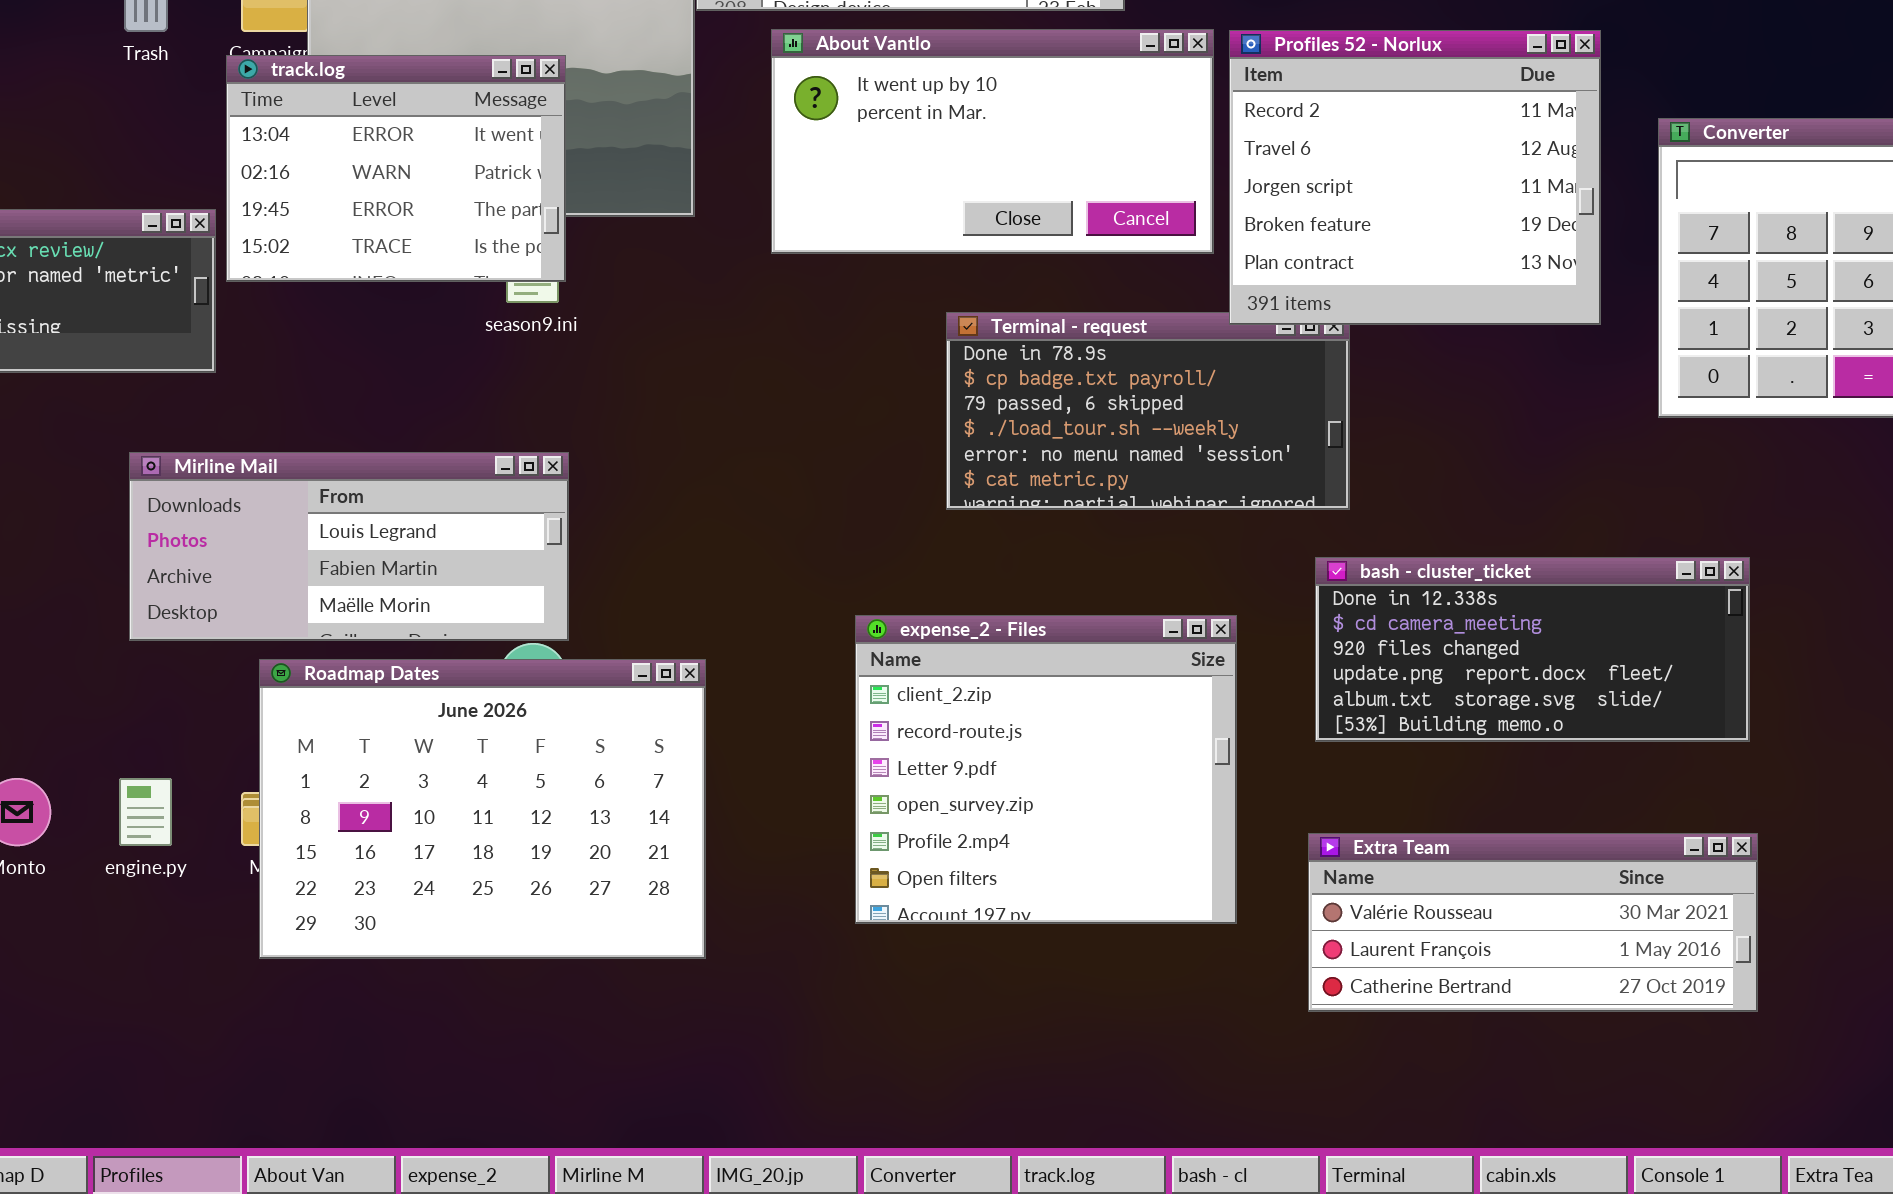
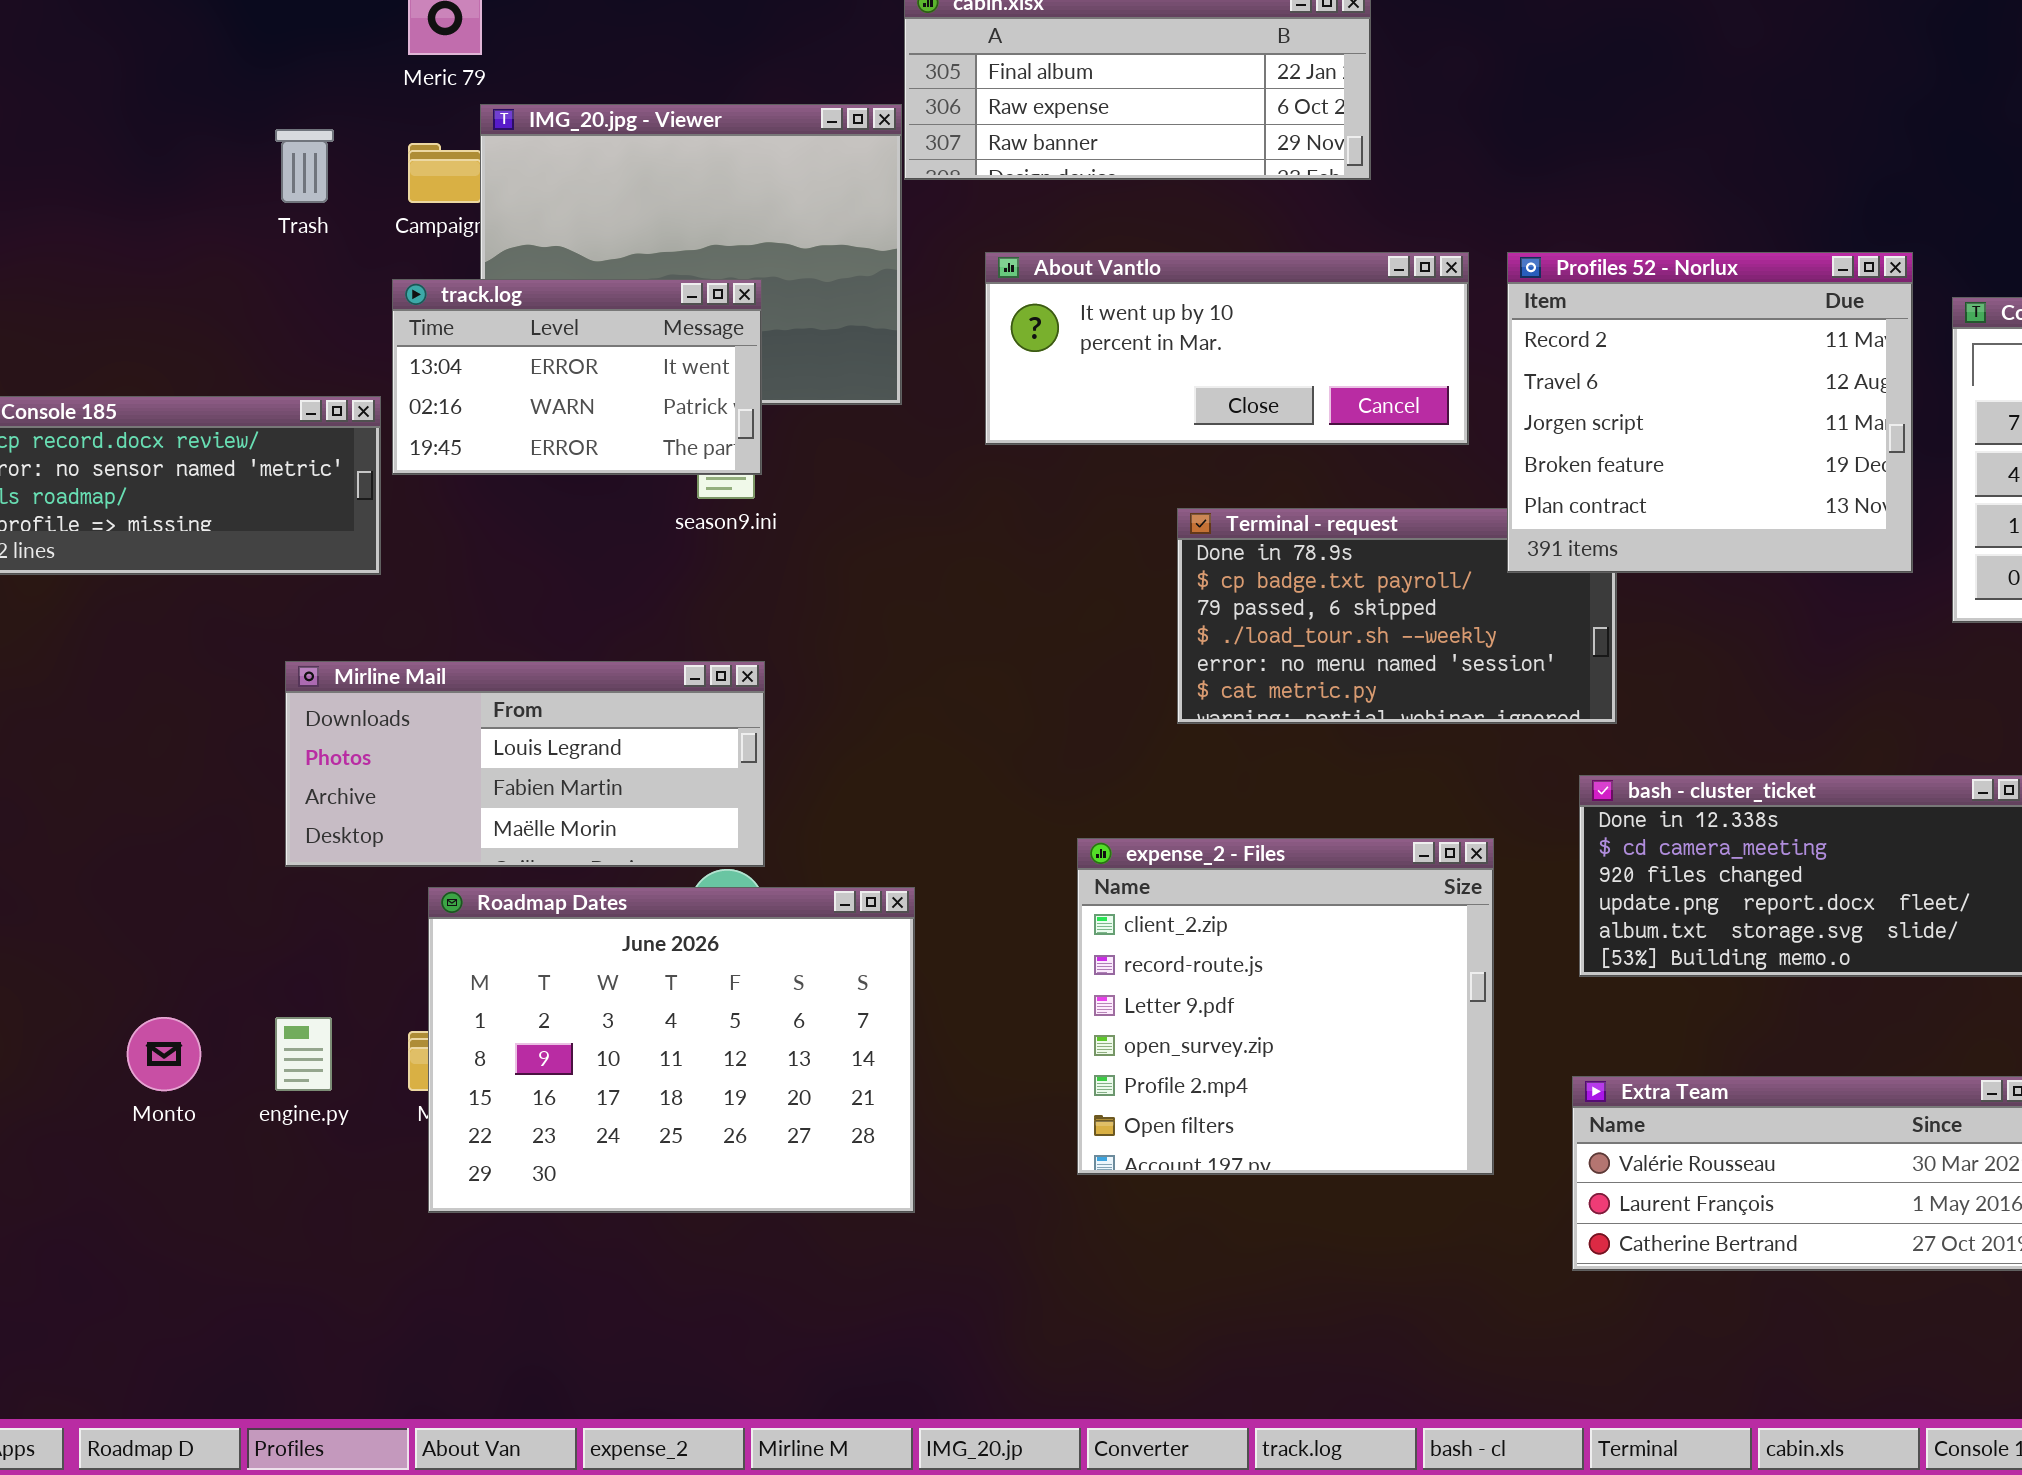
About Vantlo: [771,29,1214,254] -> [985,252,1469,445], resized
Profiles 52 - Norlux: [1229,30,1601,325] -> [1507,252,1913,573], moved
track.log: [226,55,566,282] -> [392,279,762,475], resized

